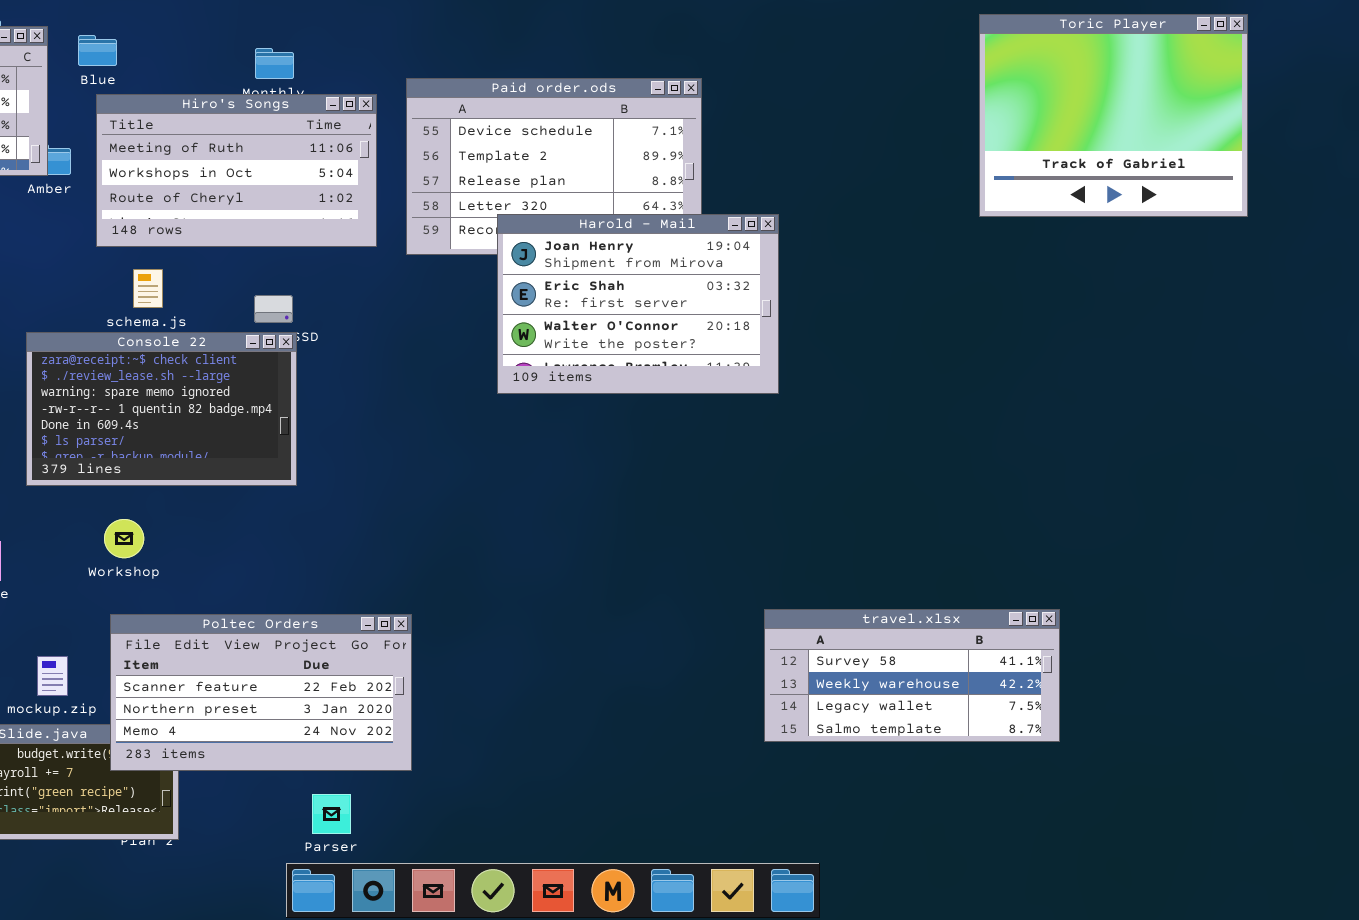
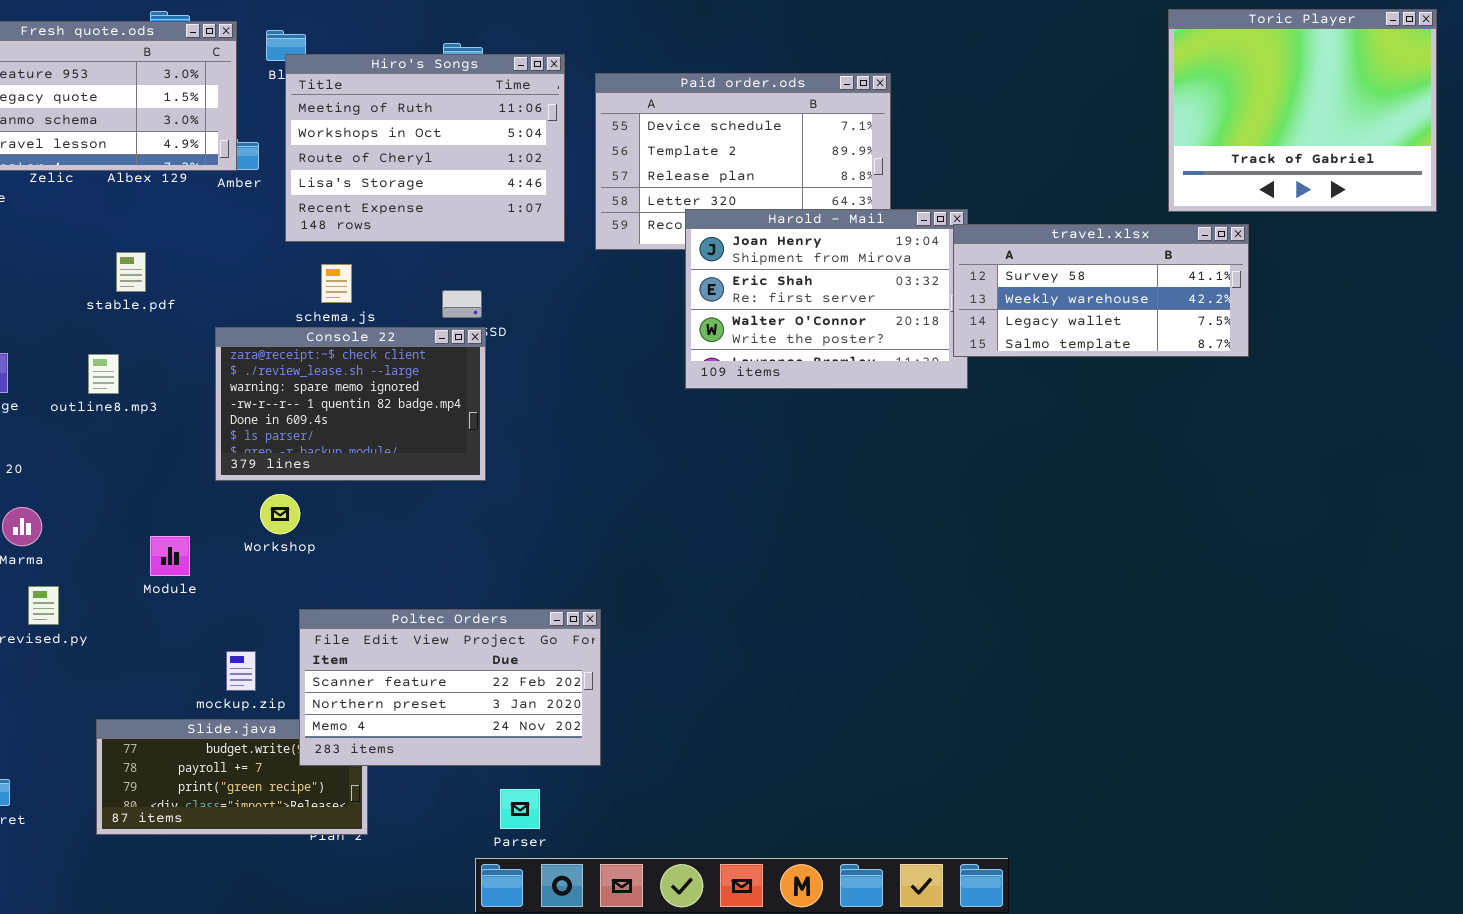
Hiro's Songs: [96,94,377,247] -> [285,54,565,242], resized
Workshop: [104,519,144,558] -> [260,494,300,534], moved
travel.xlsx: [764,609,1060,742] -> [953,224,1249,357], moved

